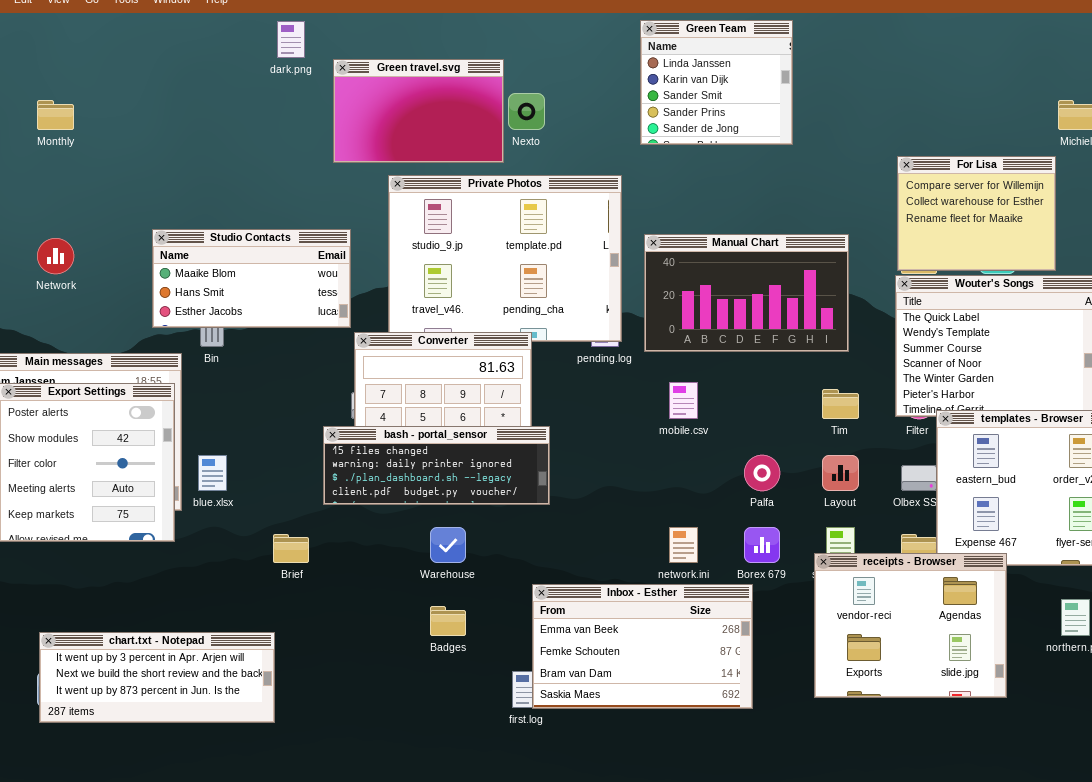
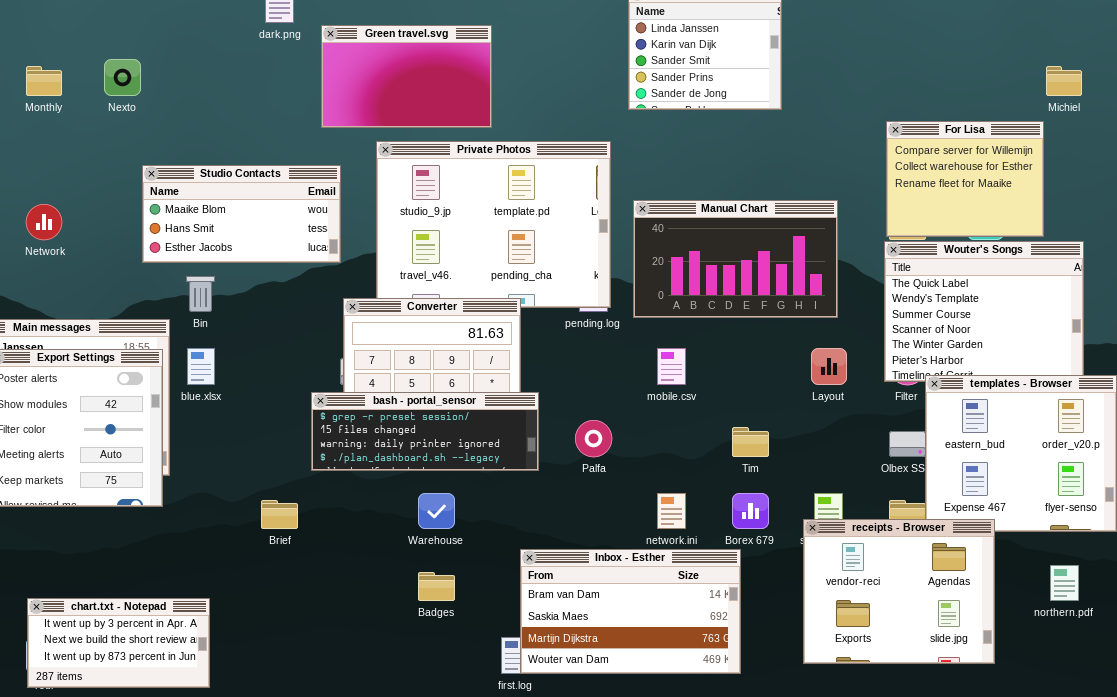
Nexto: [508,93,545,130] -> [104,59,141,96], moved
Studio Contacts: [152,229,351,328] -> [142,165,341,263], moved
Tim: [822,389,859,419] -> [732,427,769,457], moved
bash - portal_sensor: [323,426,550,505] -> [311,392,539,471], scrolled up 1 row
blue.xlsx: [198,455,227,491] -> [187,348,215,385], moved
Palfa: [744,455,780,491] -> [575,420,612,457], moved
Layout: [822,455,859,491] -> [811,348,847,385], moved
Inbox - Esther: [532,584,753,709] -> [520,549,741,674], scrolled down 2 rows
chart.txt - Notepad: [39,632,275,723] -> [27,598,210,688], resized

